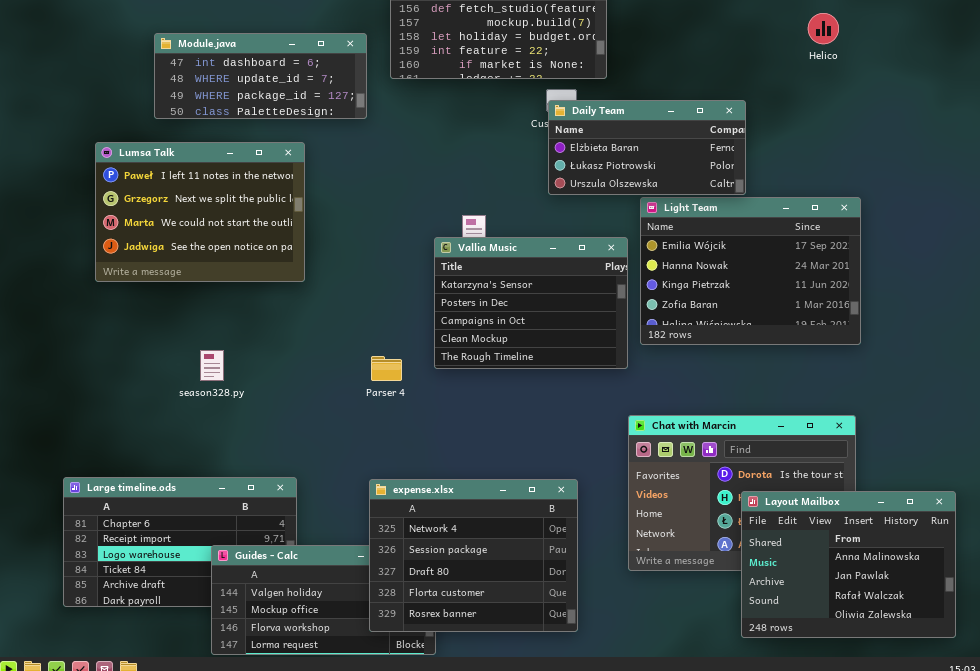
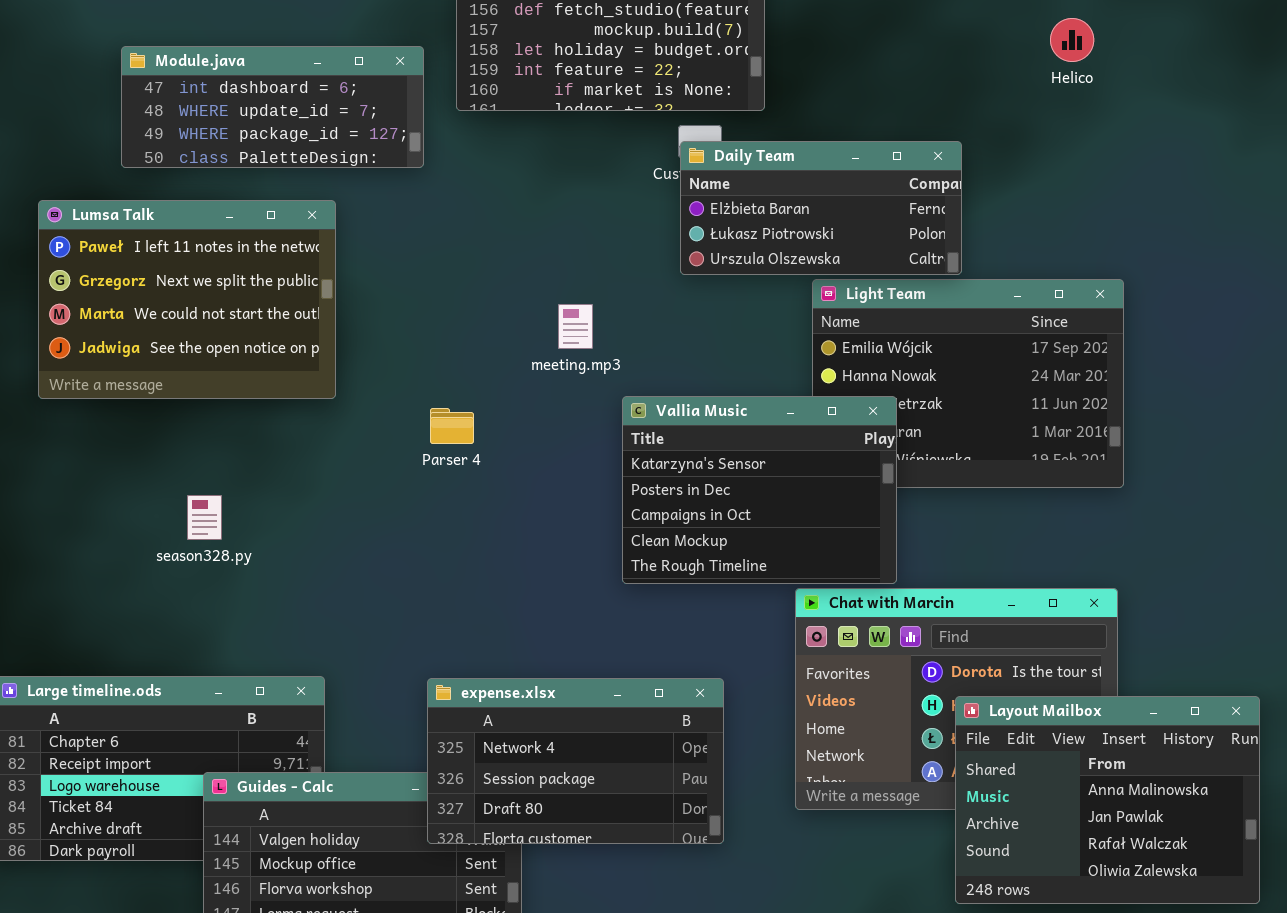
Vallia Music: [434,237,628,369] -> [622,396,897,584], moved
Parser 4: [371,356,402,381] -> [430,408,474,444], moved
expense.xlsx: [369,479,578,632] -> [427,678,724,844], resized

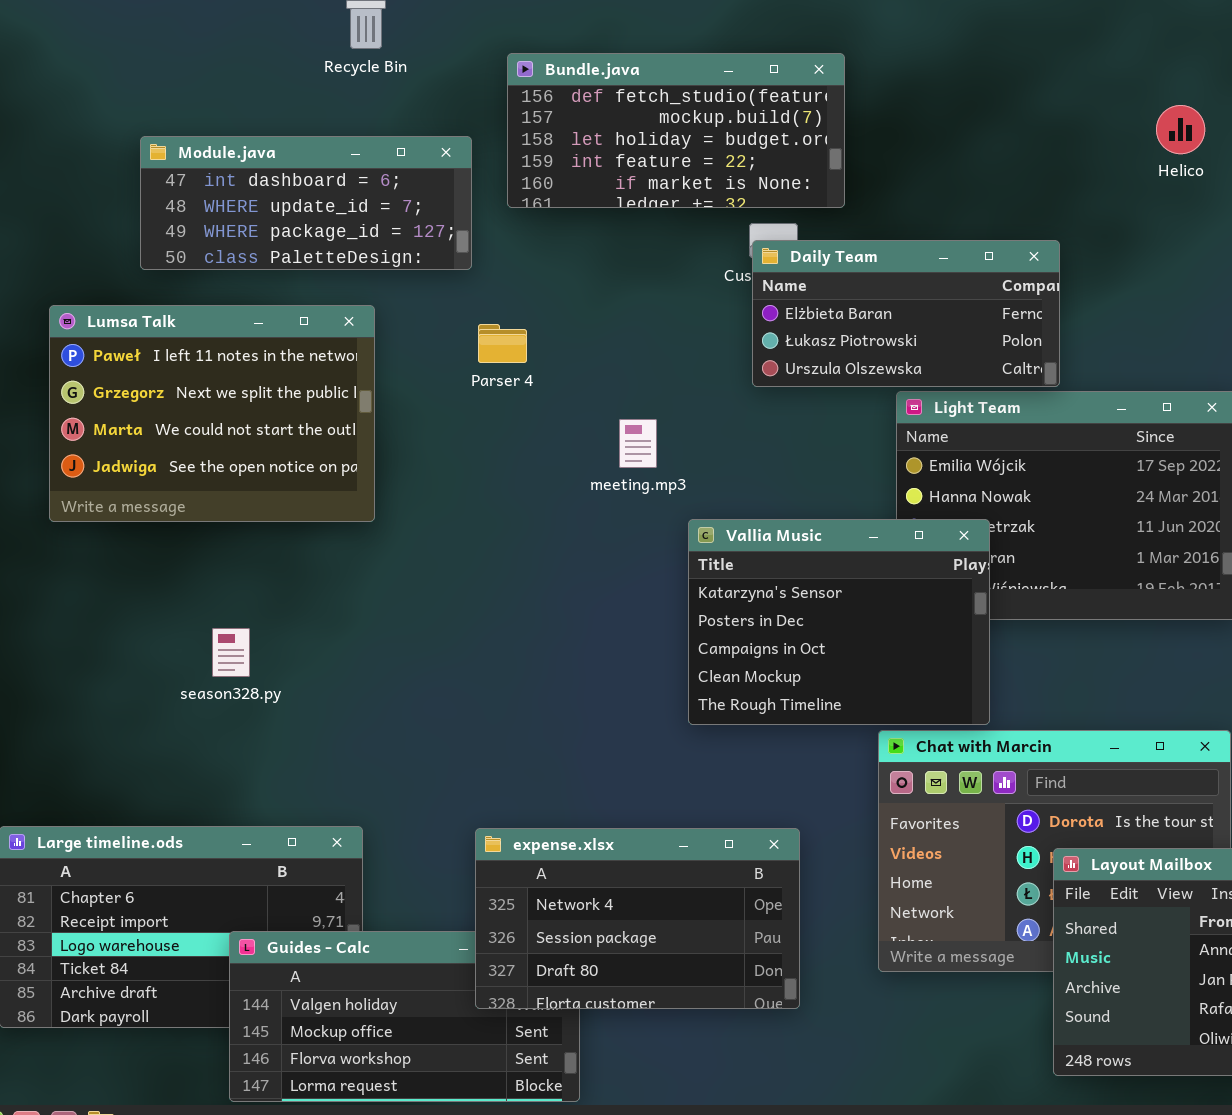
Parser 4: [430,408,474,444] -> [478,324,527,363], moved

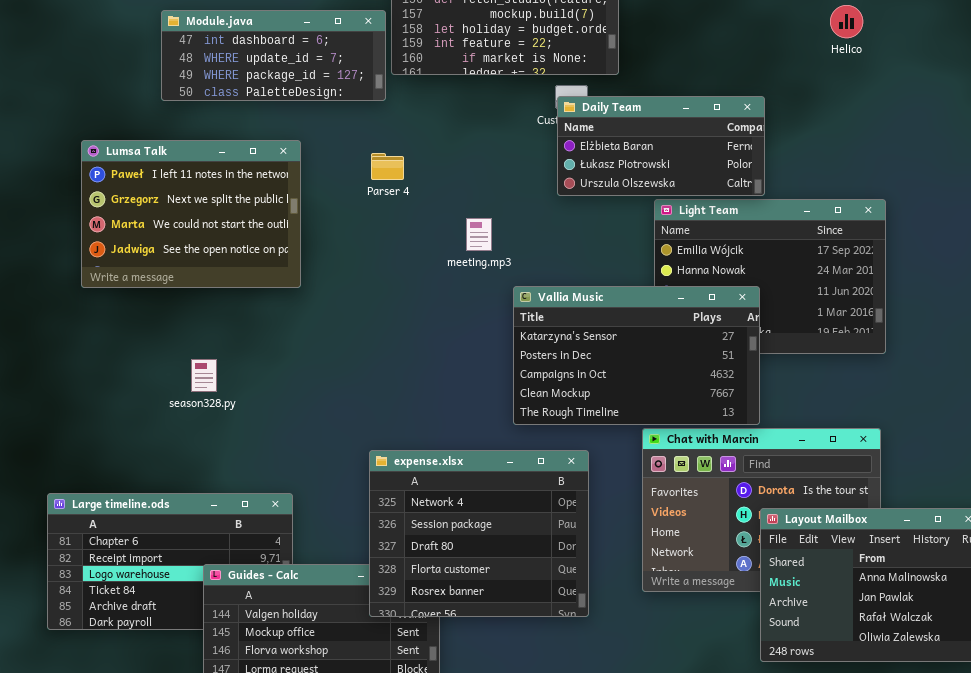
Module.java: [140,136,472,270] -> [161,10,386,101], moved
Vallia Music: [688,519,990,725] -> [513,286,760,425], resized
expense.xlsx: [475,828,800,1009] -> [369,450,589,617], resized

